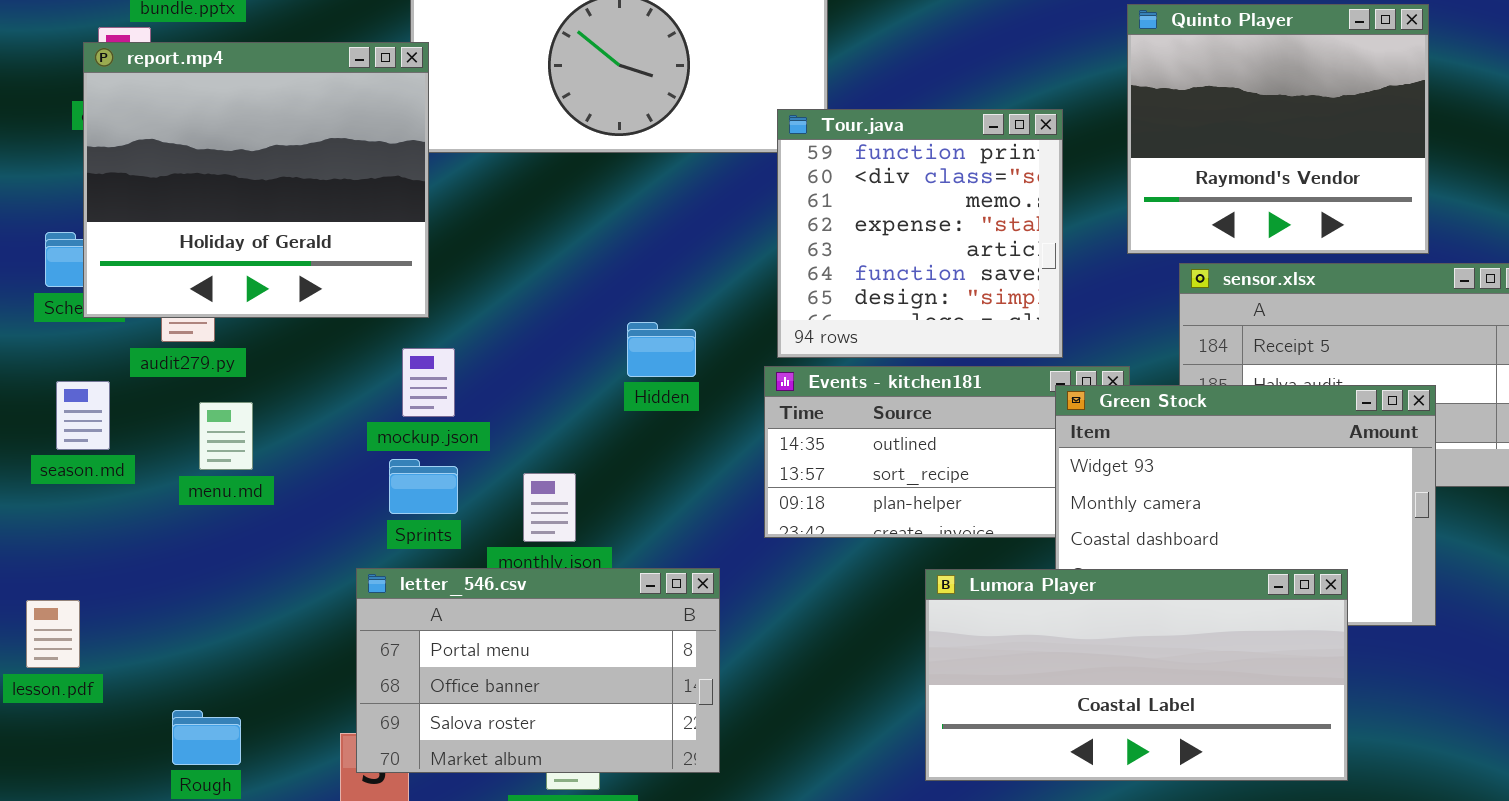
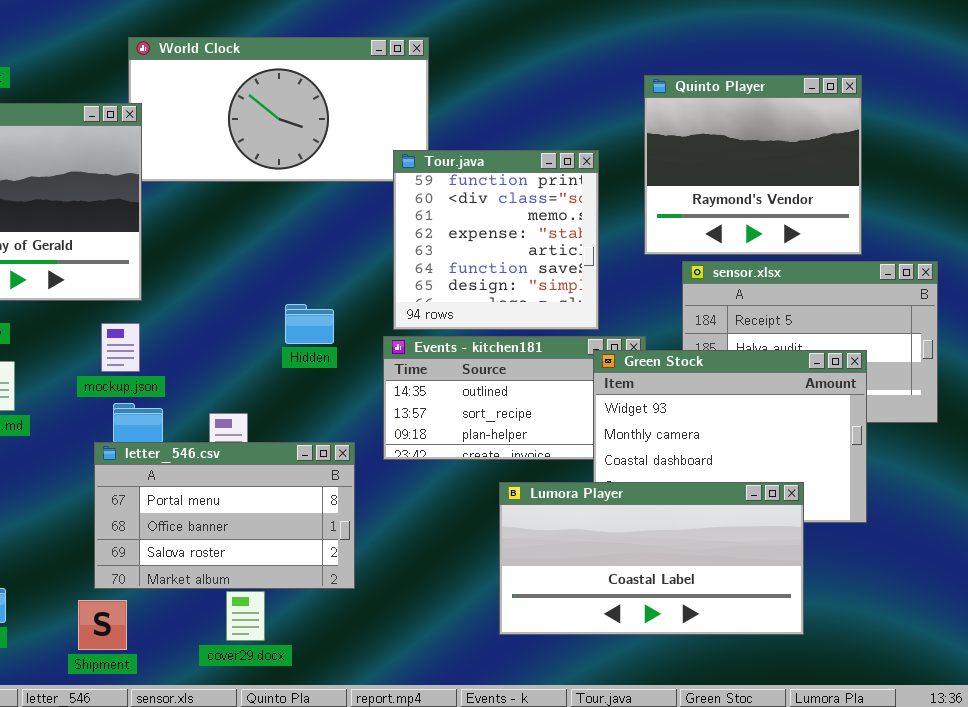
mockup.json: [402,348,455,417] -> [101,323,140,372], moved
letter_546.csv: [356,568,720,773] -> [94,442,355,589], moved

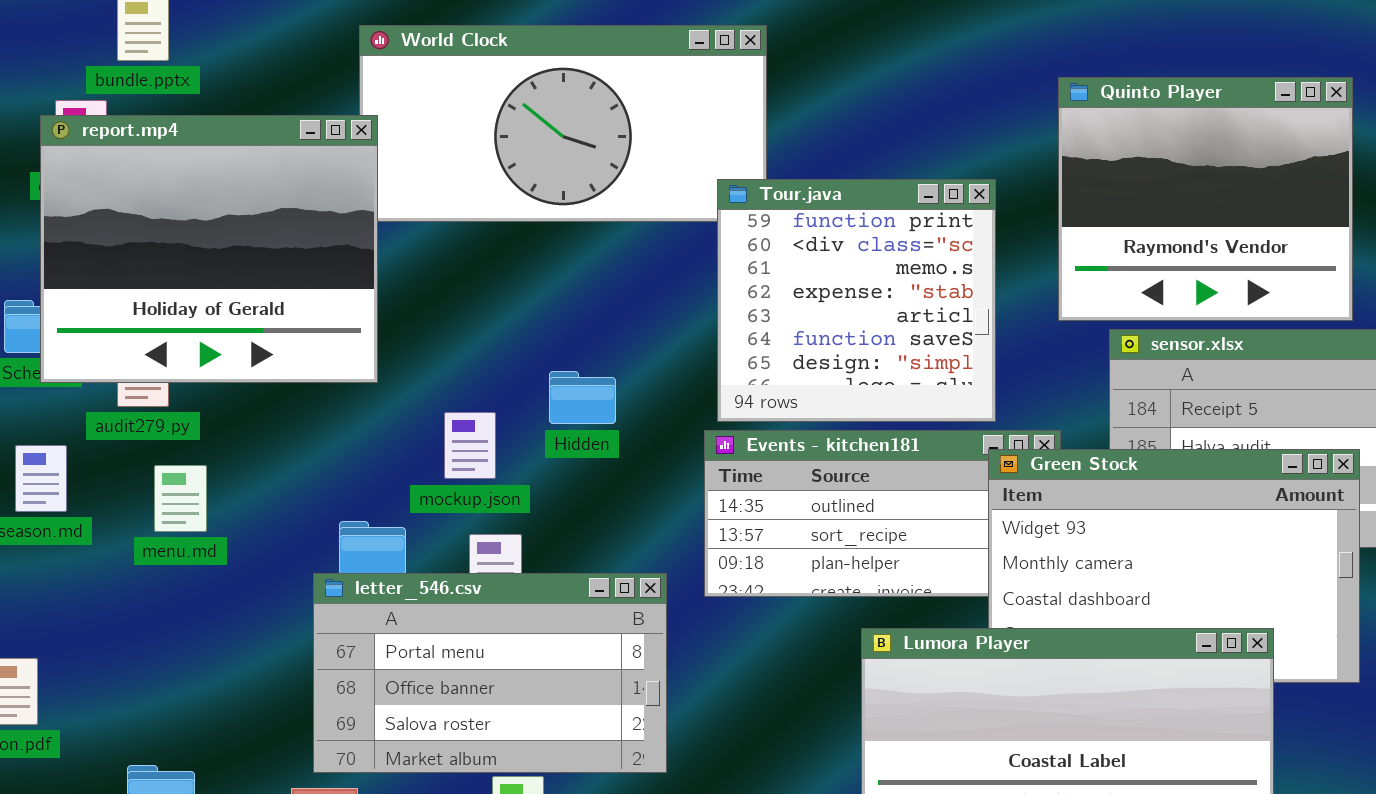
Hidden: [285,304,334,344] -> [549,371,616,424], moved
mockup.json: [101,323,140,372] -> [444,412,496,479], moved

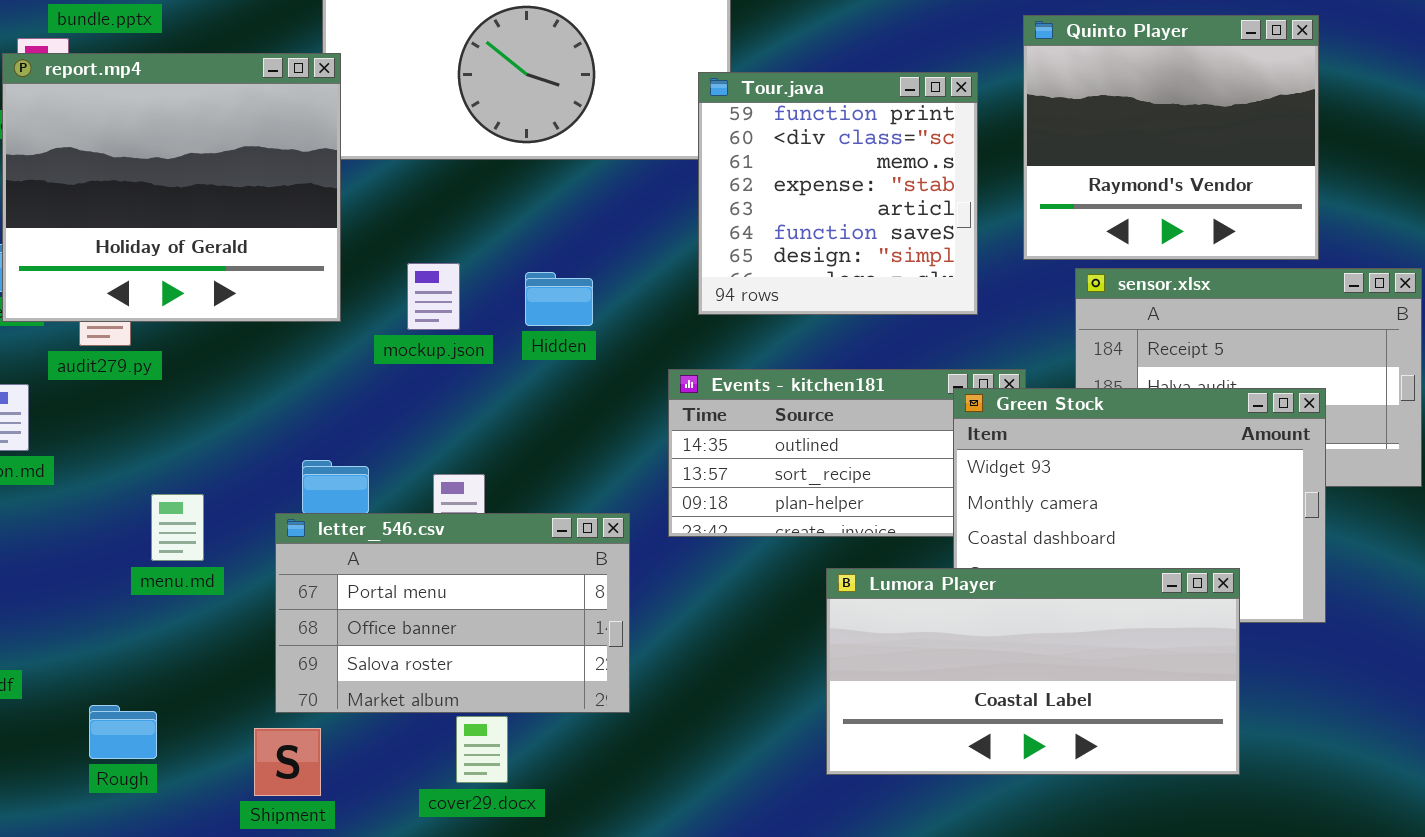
Tour.java: [717,179,996,422] -> [698,72,978,315], moved
Hidden: [549,371,616,424] -> [525,272,593,326], moved
mockup.json: [444,412,496,479] -> [407,263,460,330], moved
menu.md: [154,465,207,532] -> [151,494,204,561], moved

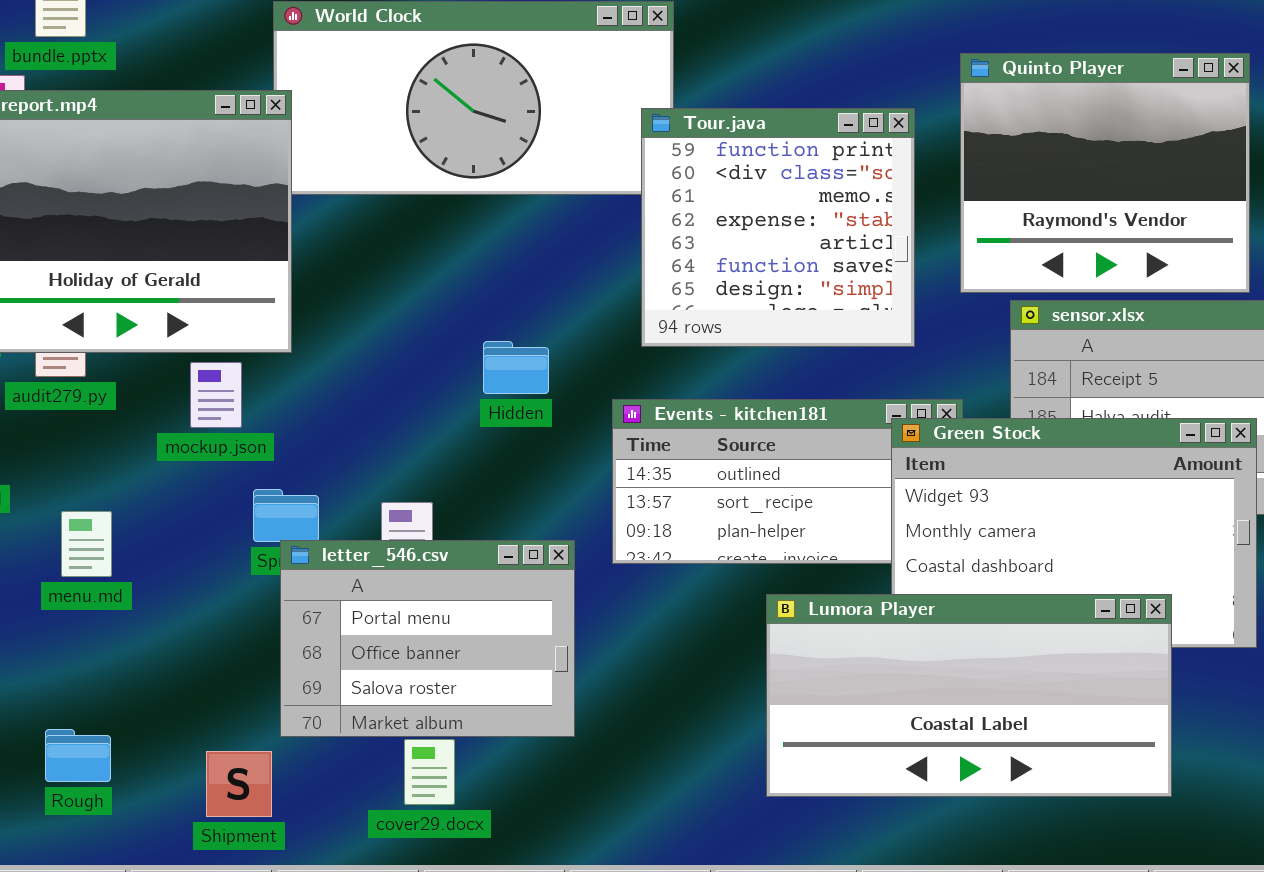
mockup.json: [407,263,460,330] -> [190,362,242,428], moved
Hidden: [525,272,593,326] -> [483,341,549,394], moved
menu.md: [151,494,204,561] -> [61,511,112,577], moved
letter_546.csv: [275,513,630,713] -> [280,540,575,737], resized

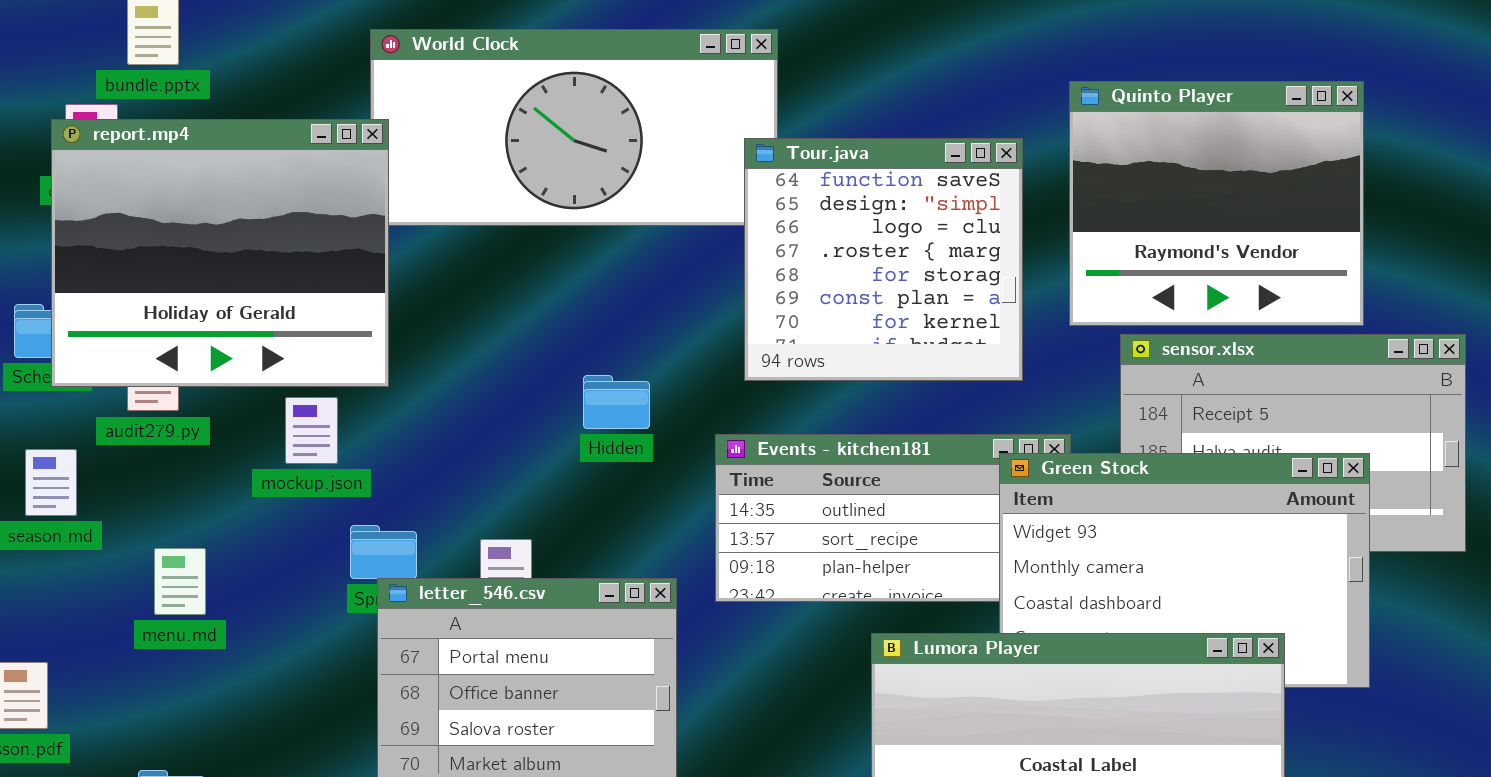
Tour.java: [641,108,915,347] -> [744,138,1023,381], scrolled down 5 rows

